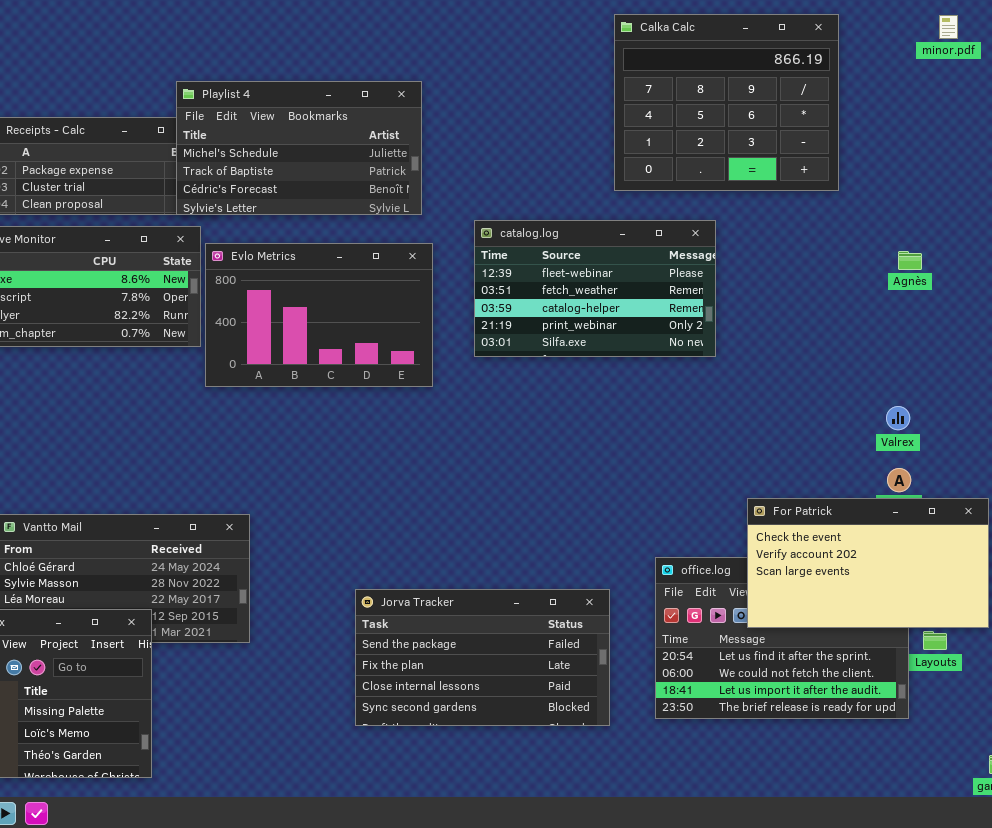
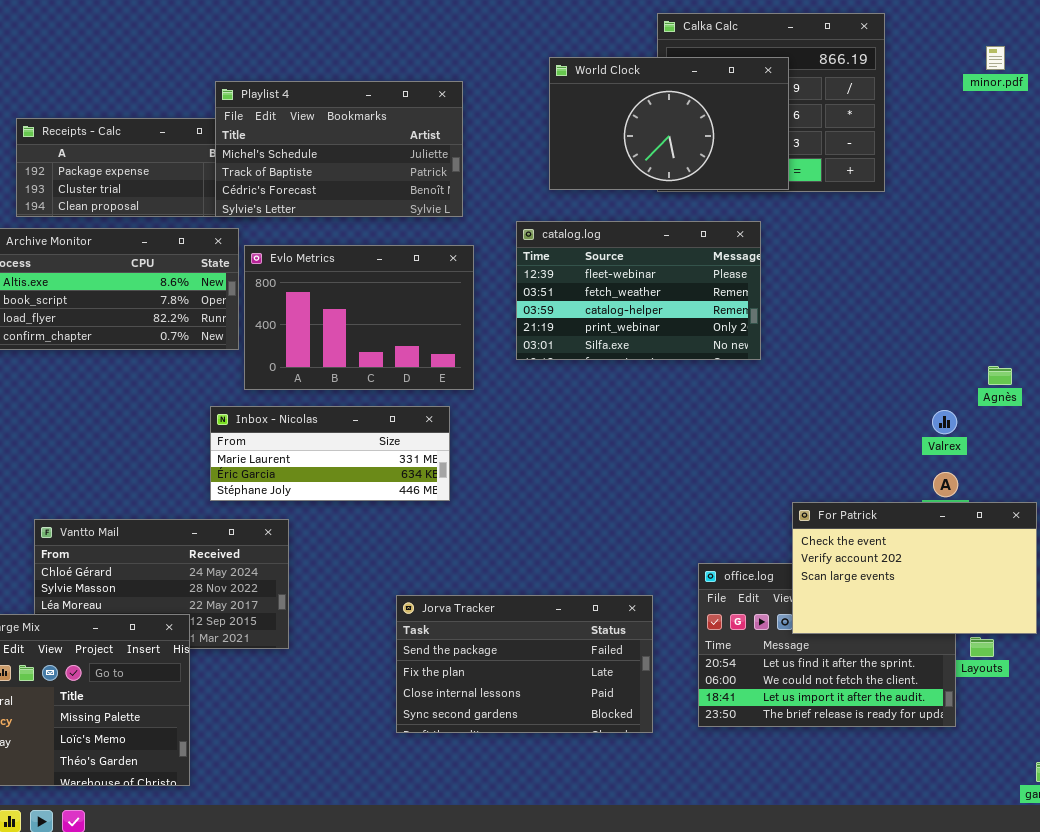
minor.pdf: [939,15,958,39] -> [986,46,1005,70], moved
World Clock: none -> [549,57,789,190], opened
Agnès: [898,251,922,270] -> [988,366,1012,385], moved
Inbox - Nicolas: none -> [210,406,450,501], opened

